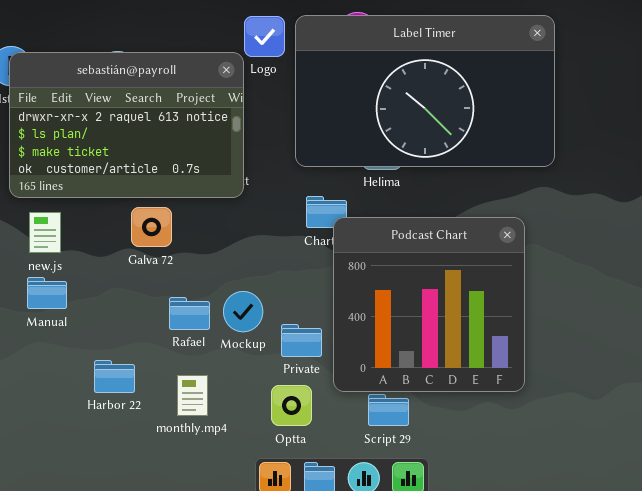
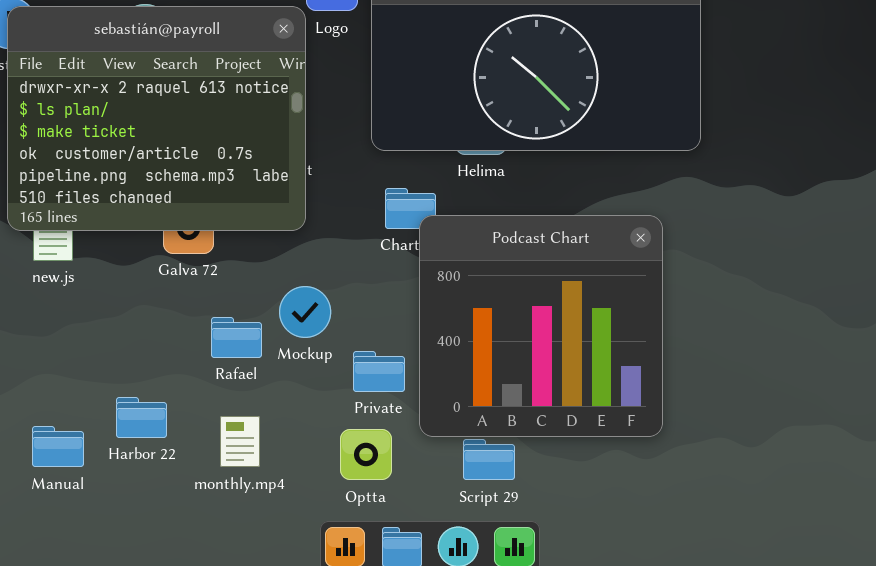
sebastián@payroll: [9,52,244,198] -> [7,6,306,231], resized
Manual: [27,277,67,309] -> [32,426,84,467], moved
Mockup: [223,291,263,332] -> [279,286,331,338], moved

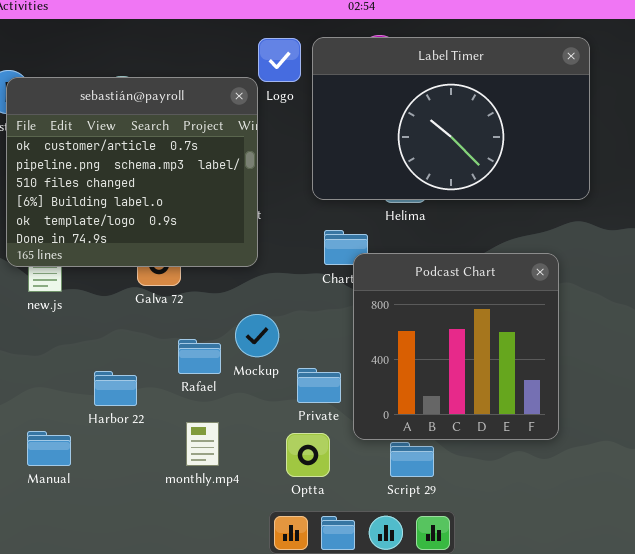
sebastián@payroll: [7,6,306,231] -> [6,77,258,267], scrolled down 3 rows
Harbor 22: [116,397,167,438] -> [94,371,137,406], moved

